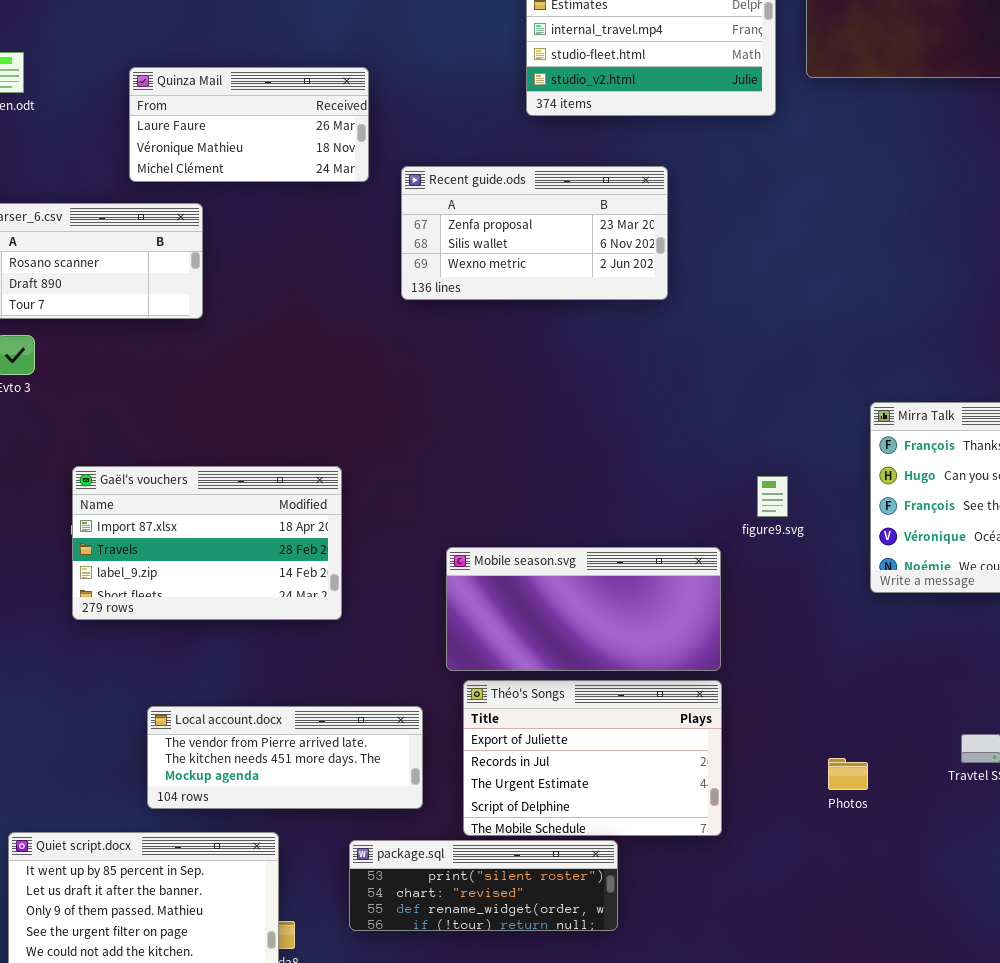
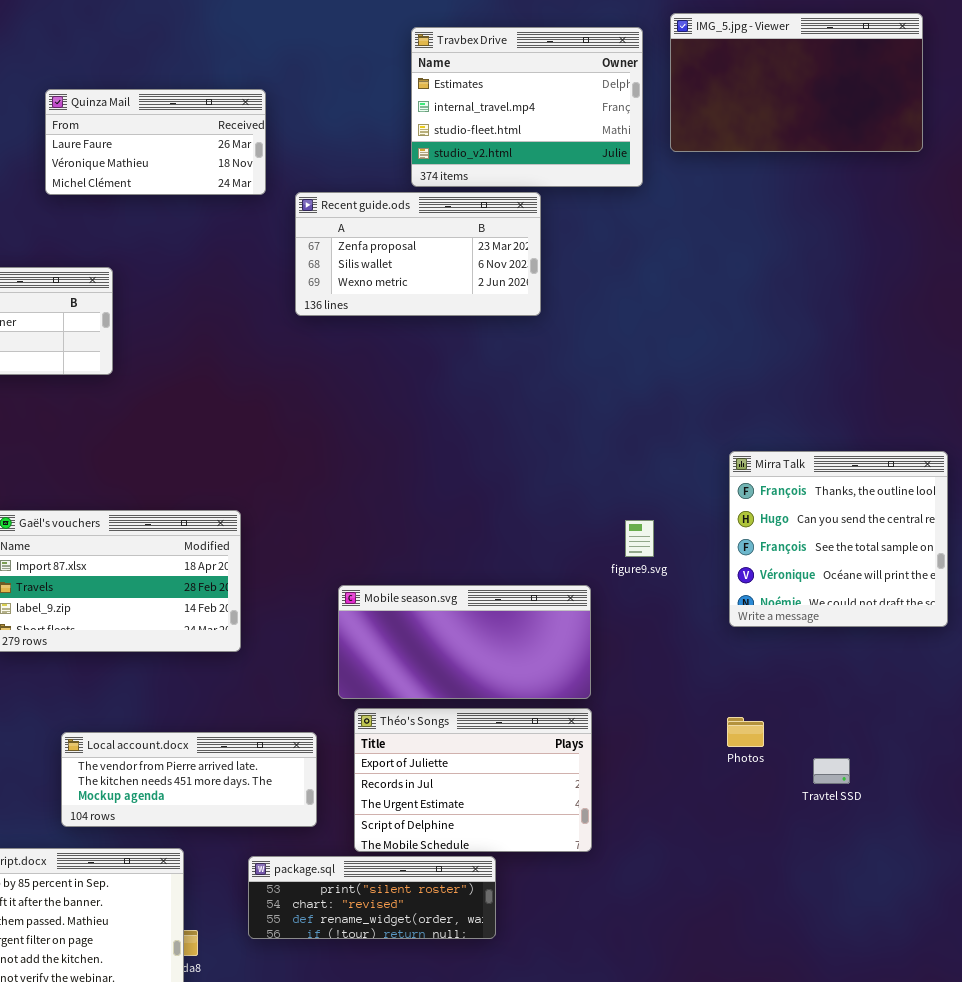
Quinza Mail: [129,67,369,182] -> [45,89,266,195], moved
Recent guide.ods: [401,166,668,300] -> [295,192,541,316], moved
Photos: [828,758,868,790] -> [727,717,764,747], moved

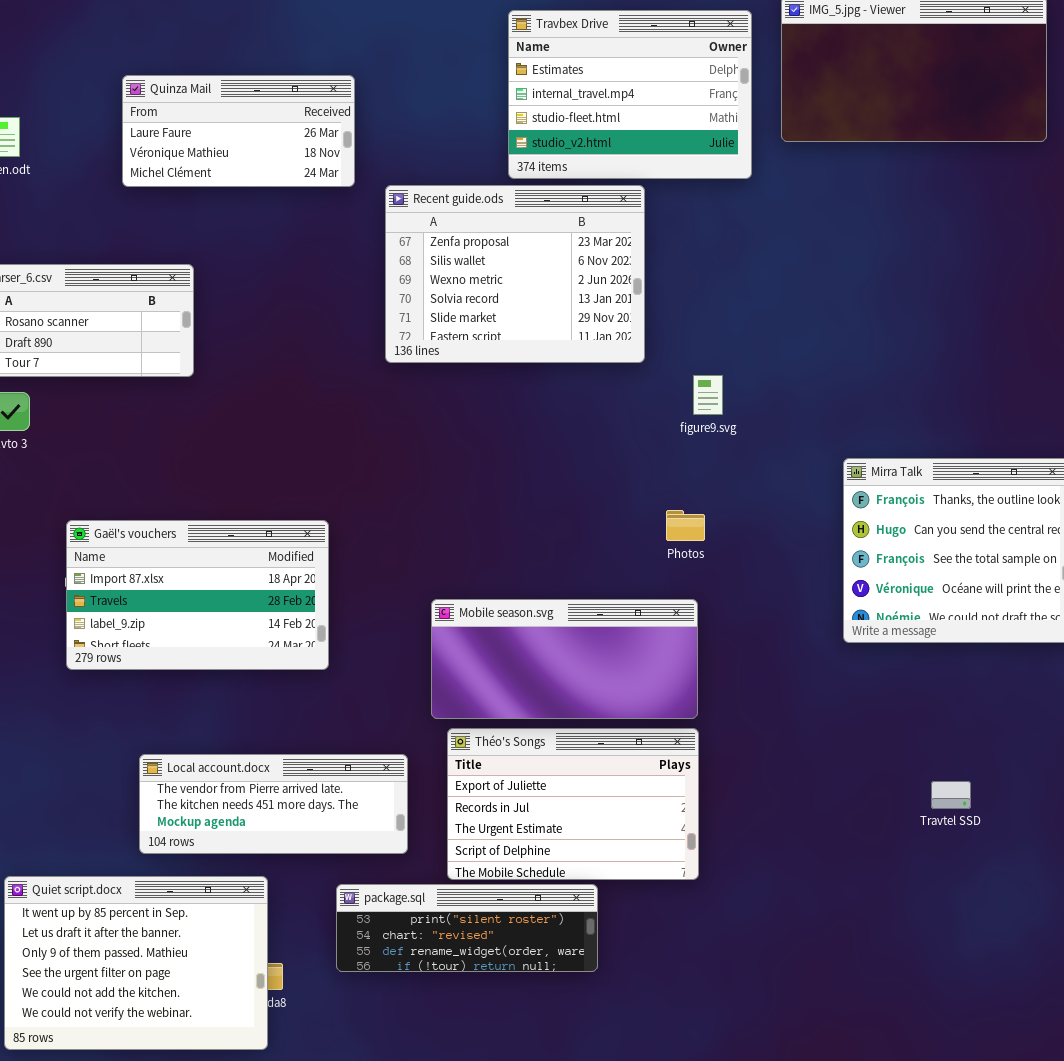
Recent guide.ods: [295,192,541,316] -> [385,185,645,363], resized
figure9.svg: [625,520,654,557] -> [693,375,723,415], moved
Photos: [727,717,764,747] -> [666,510,705,541], moved

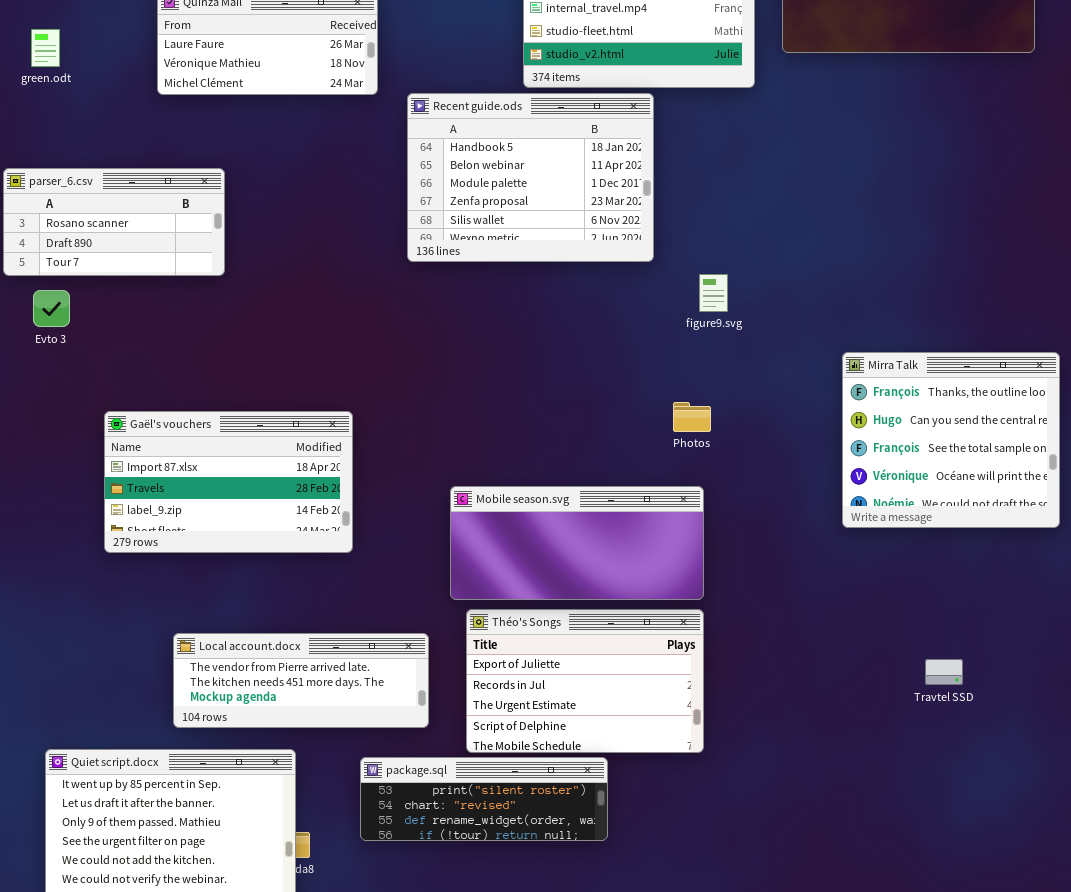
Recent guide.ods: [385,185,645,363] -> [407,93,654,262], scrolled up 3 rows

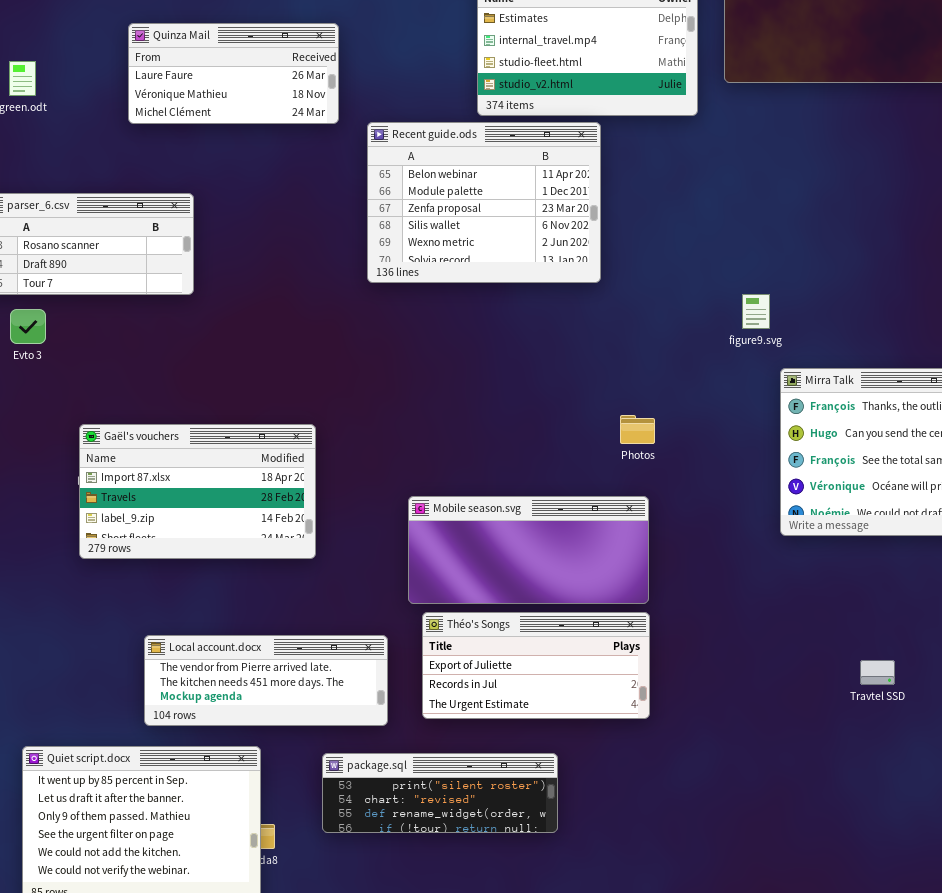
Recent guide.ods: [407,93,654,262] -> [367,122,601,283], scrolled down 1 row
figure9.svg: [699,274,728,312] -> [742,294,770,329], moved
Théo's Songs: [466,609,704,753] -> [422,612,650,719], resized

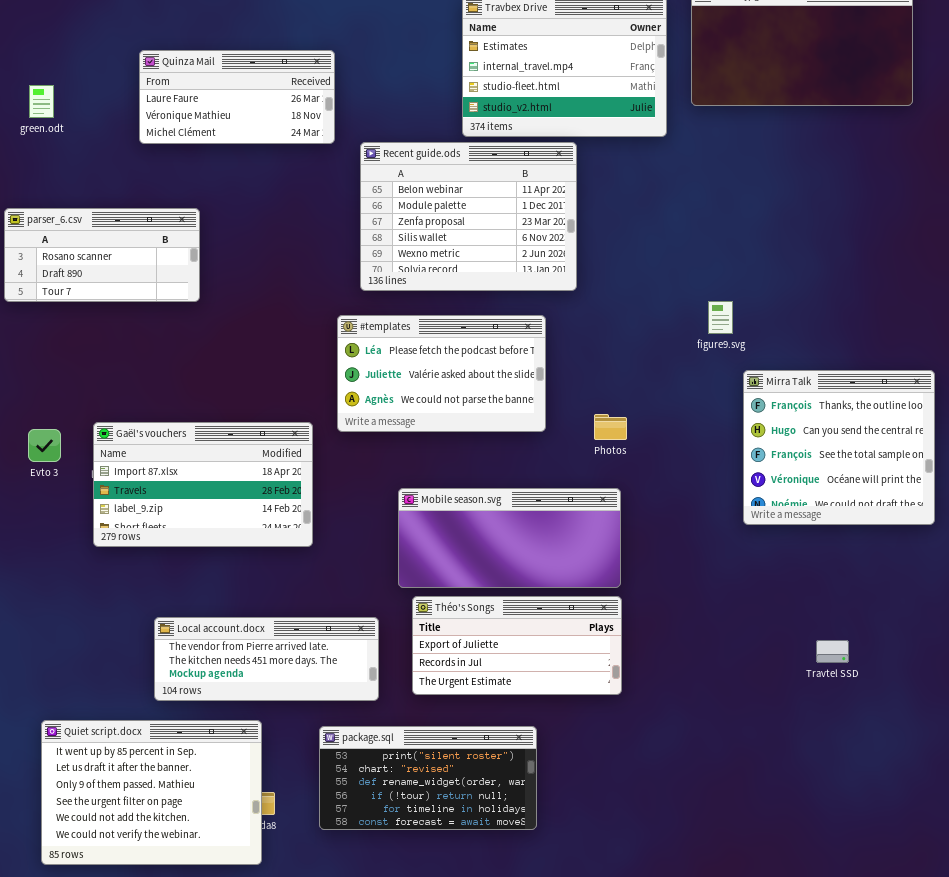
Evto 3: [10,309,46,344] -> [28,429,61,462], moved
#templates: none -> [337,315,546,432], opened
package.sql: [322,753,558,833] -> [319,726,537,830], resized

